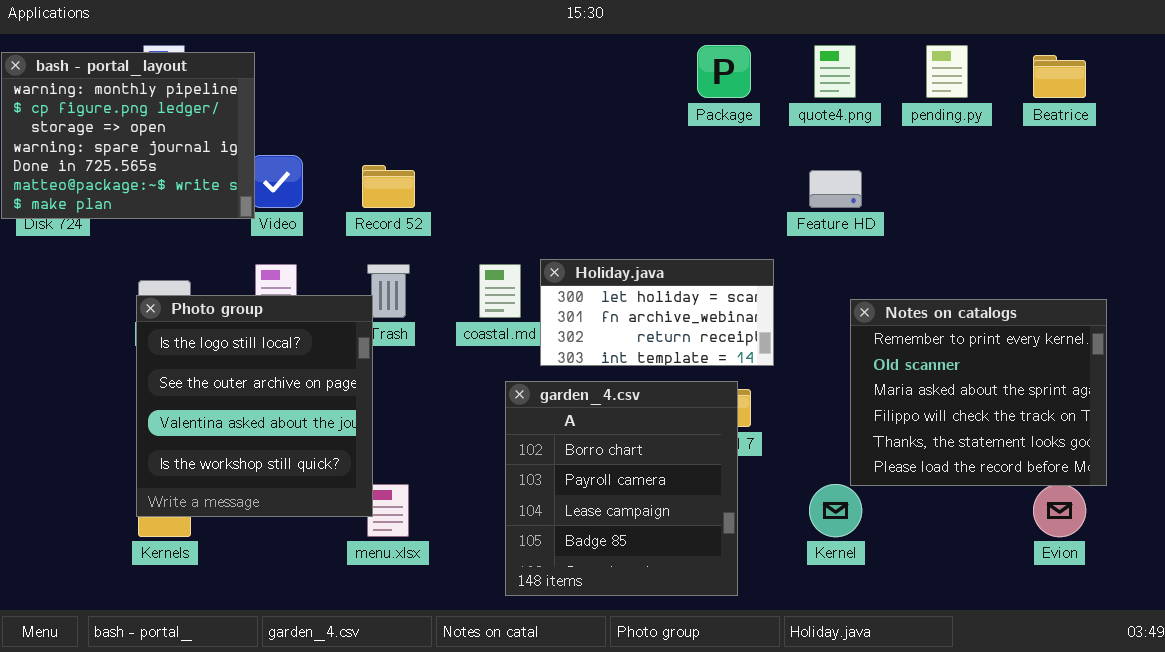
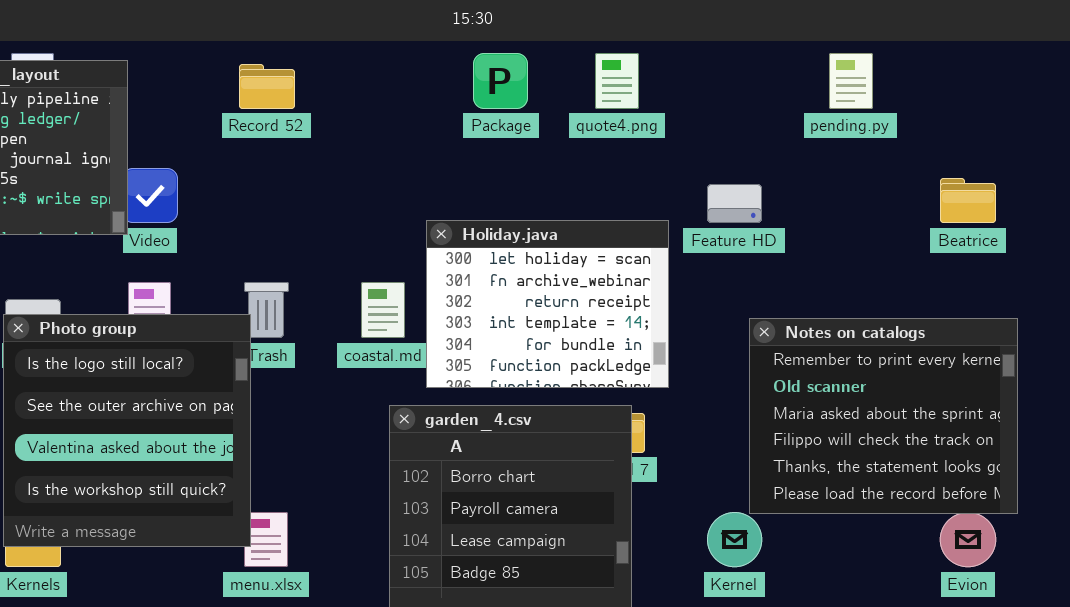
Package: [697,45,751,98] -> [473,53,528,109], moved
quote4.png: [814,45,856,98] -> [595,53,639,109], moved
Beatrice: [1033,55,1086,98] -> [940,178,996,223], moved
Record 52: [362,165,415,208] -> [239,64,295,109], moved
Holiday.java: [540,259,774,366] -> [426,220,669,388], resized

